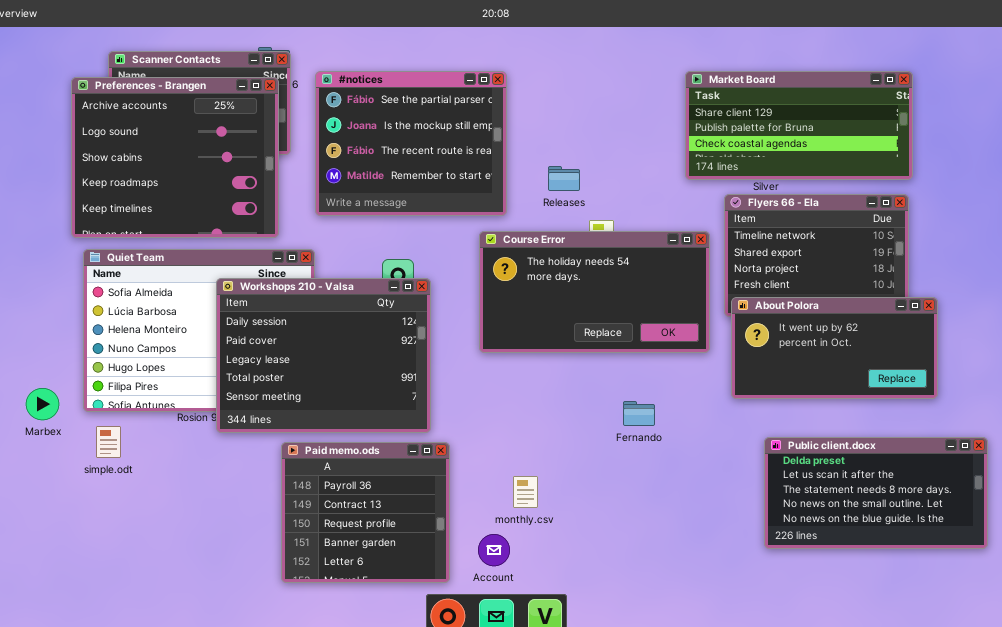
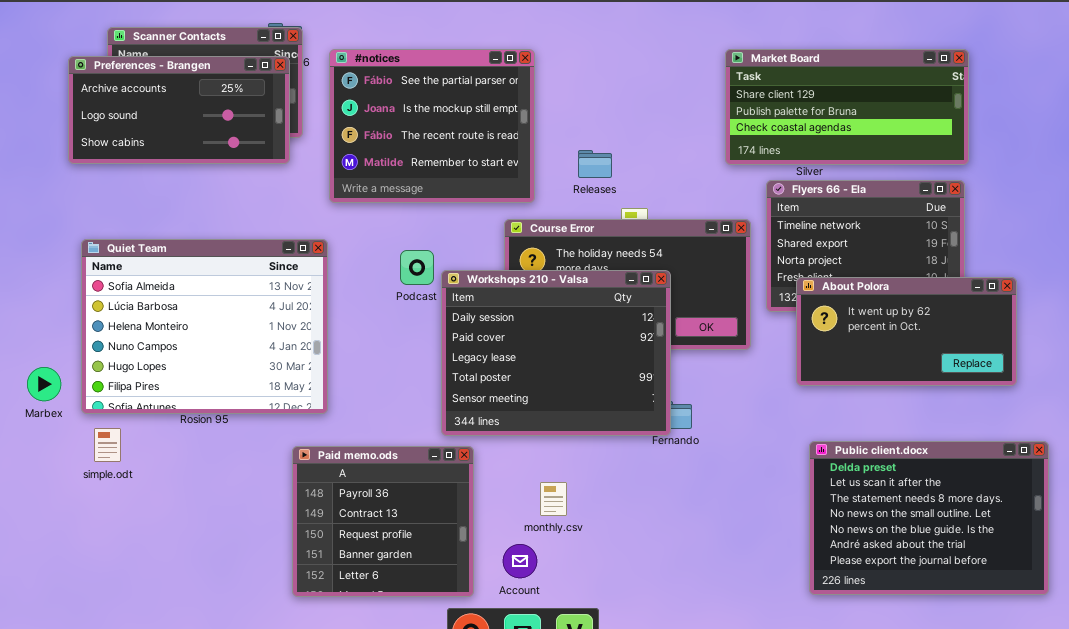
Preferences - Brangen: [71,77,279,238] -> [68,56,290,164], resized
Workshops 210 - Valsa: [216,278,431,433] -> [441,270,671,436], moved
About Polora: [731,297,938,399] -> [796,277,1017,386], moved
Marbex: [26,388,59,420] -> [27,367,61,401], moved
Public client.docx: [764,437,988,549] -> [809,441,1049,595], resized

